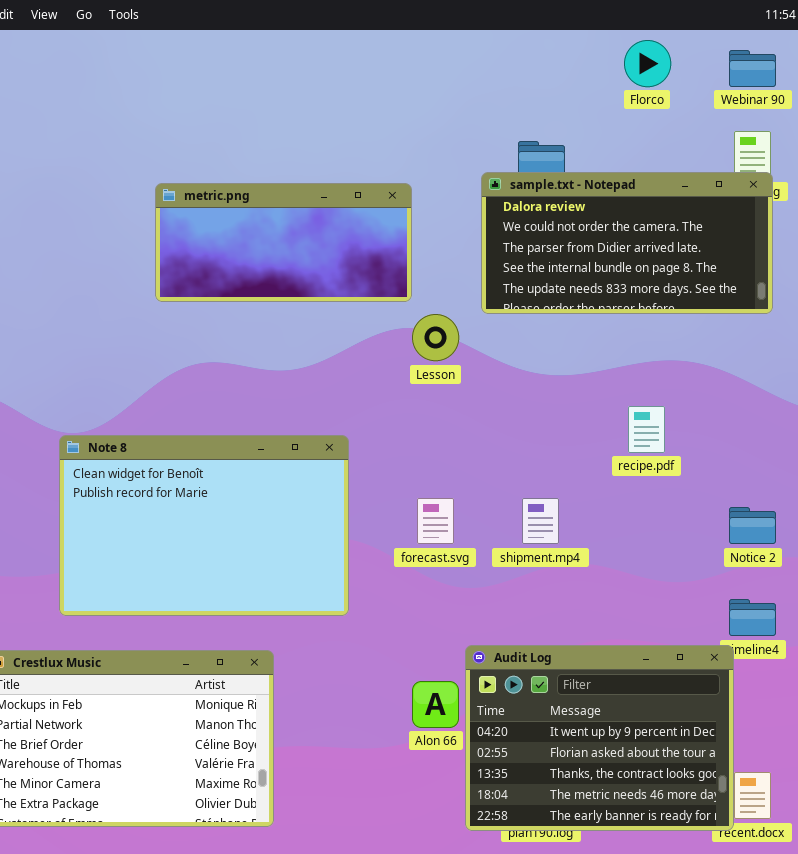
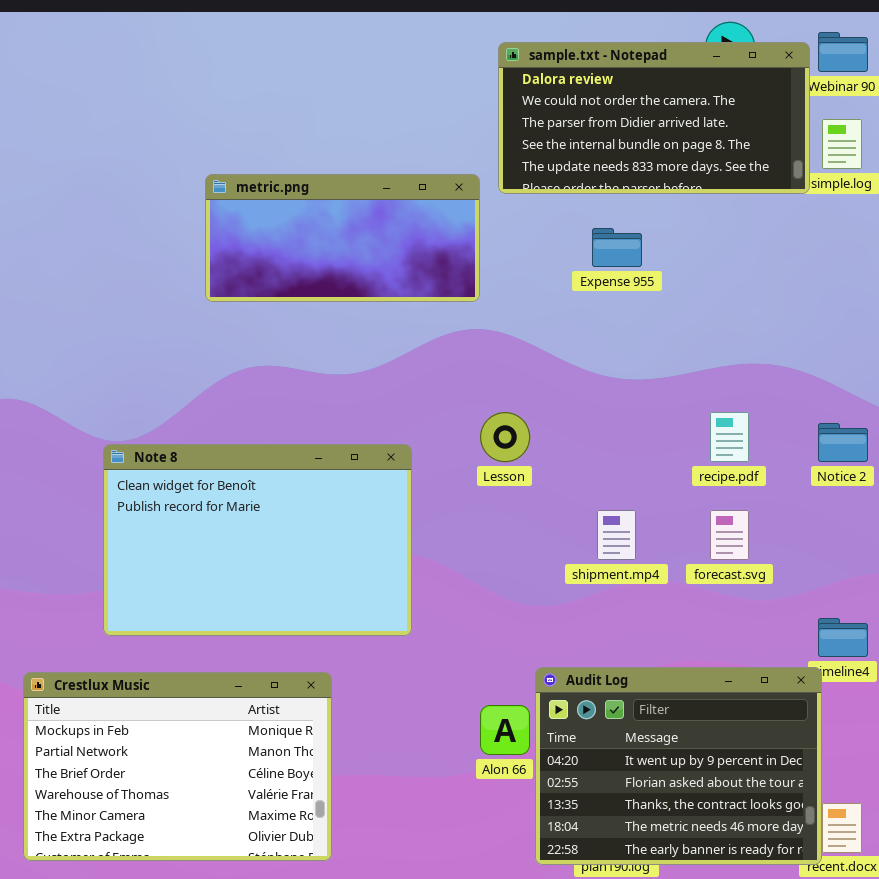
sample.txt - Notepad: [481,172,773,314] -> [498,42,810,194], moved
Lesson: [412,314,459,361] -> [480,412,530,462], moved
forecast.svg: [417,498,454,544] -> [710,510,749,560], moved
Notice 2: [729,507,776,544] -> [818,423,868,462], moved

